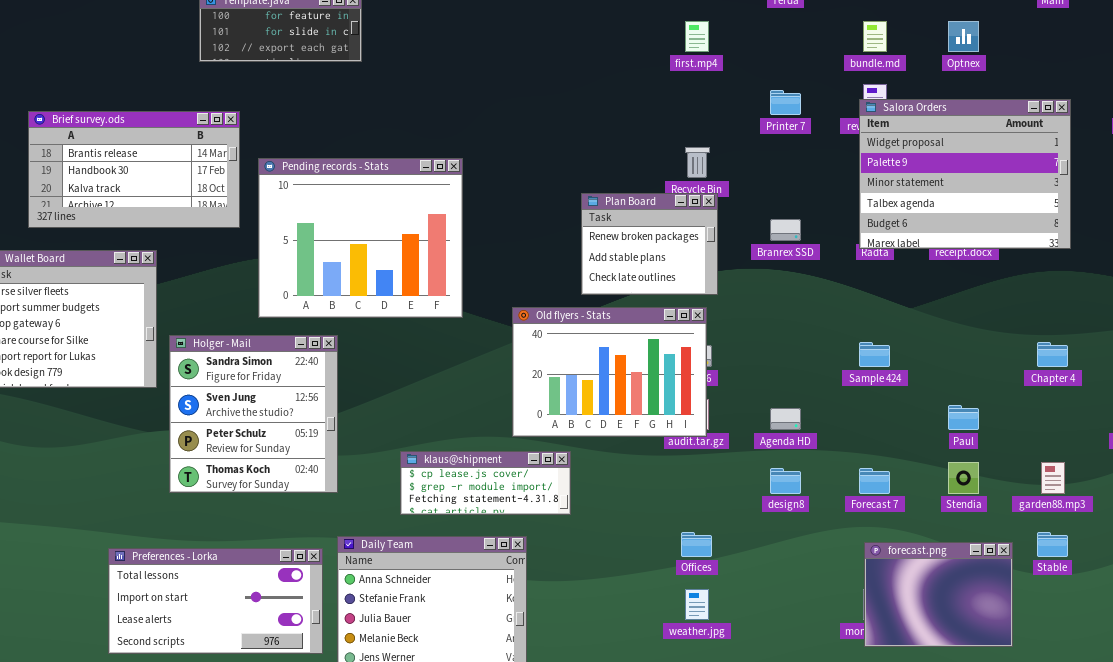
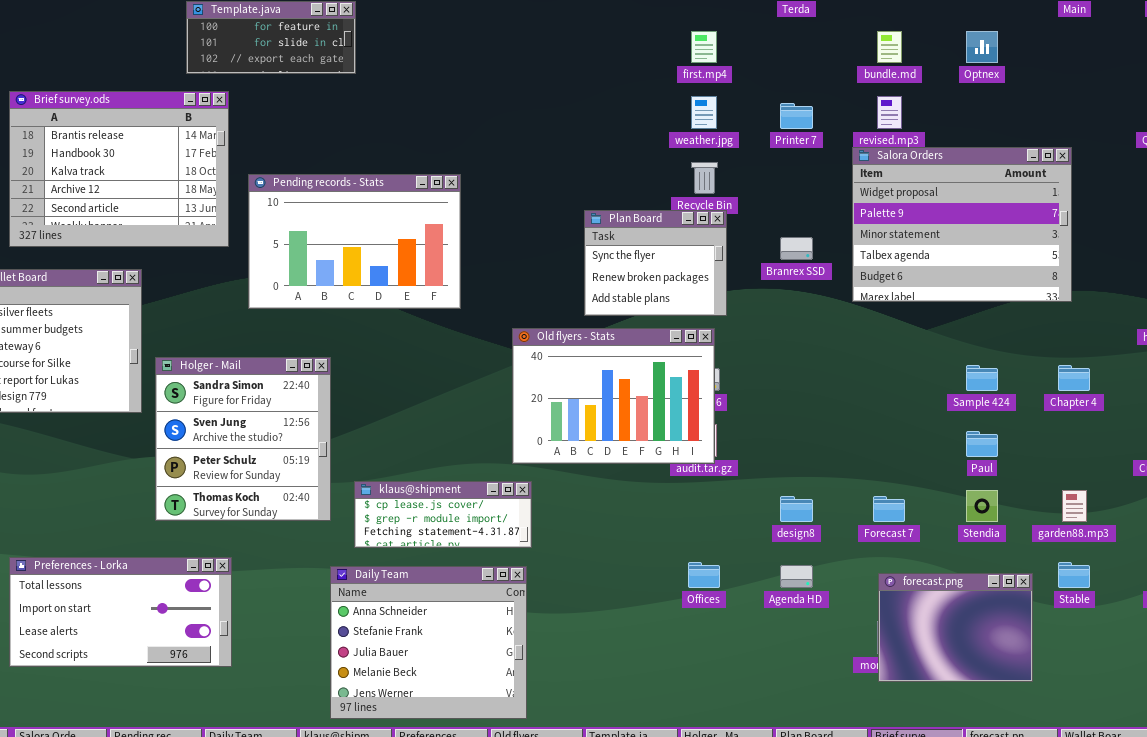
Salora Orders: [859,99,1071,249] -> [852,147,1072,302], moved
Brief survey.ods: [28,111,240,228] -> [9,91,229,247], resized
Pending records - Stats: [258,158,463,318] -> [248,174,461,309], resized
Plan Board: [581,193,718,295] -> [584,210,727,316], scrolled up 1 row
Sample 424: [859,342,890,367] -> [966,365,998,391], moved
Agenda HD: [770,408,801,430] -> [780,565,813,588], moved
klaus@shipment: [400,451,571,515] -> [354,481,532,548], moved
Preferences - Lorka: [108,548,323,654] -> [9,557,232,667], moved
weather.jpg: [685,589,709,620] -> [691,96,717,129], moved

